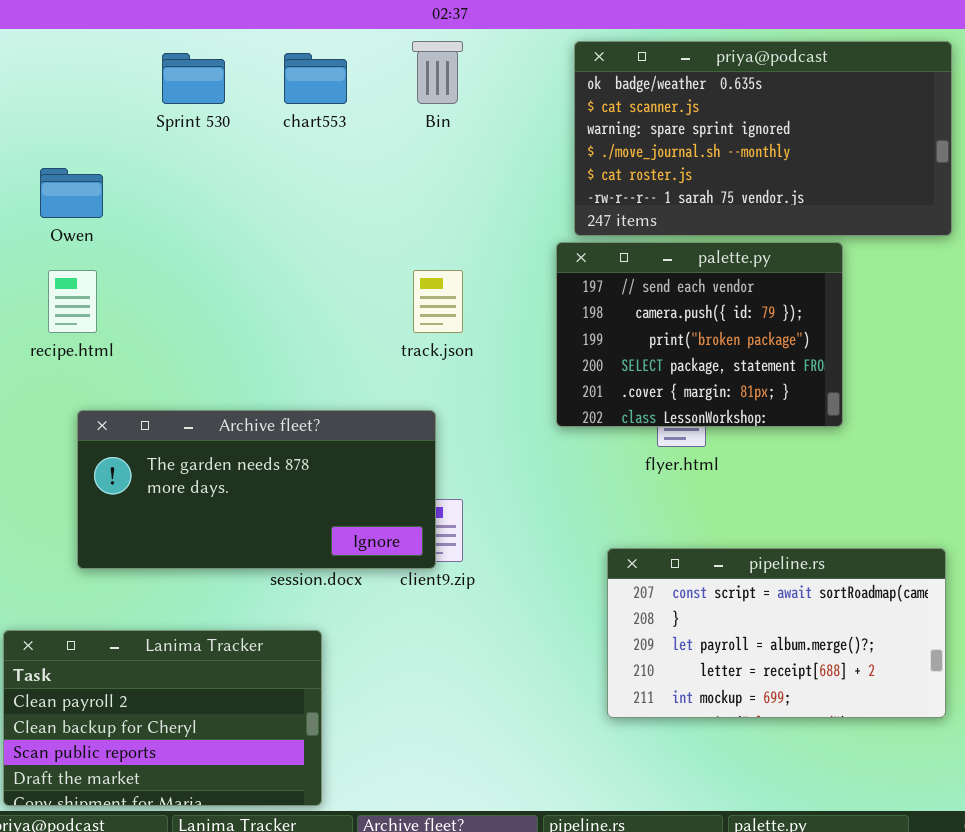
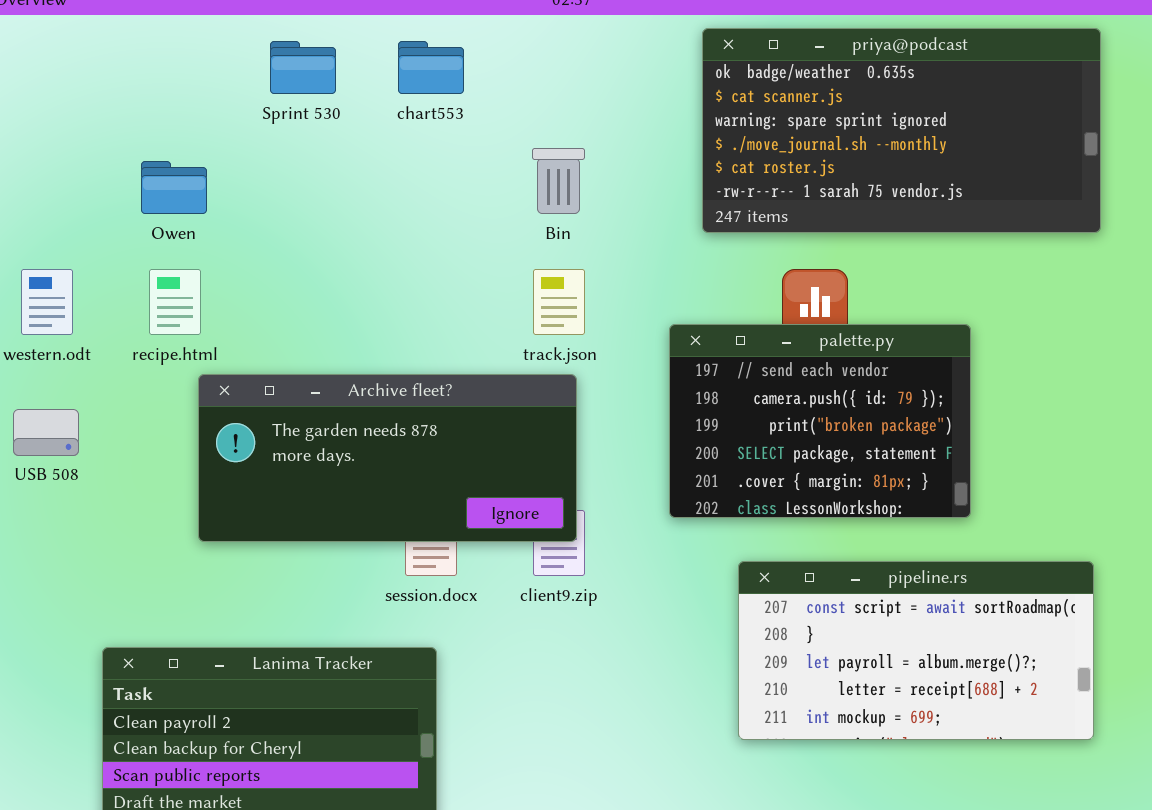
Bin: [412,41,463,104] -> [532,148,585,214], moved
palette.py: [556,242,843,427] -> [669,324,971,518], moved
Archive fleet?: [77,410,436,569] -> [198,374,577,542], moved

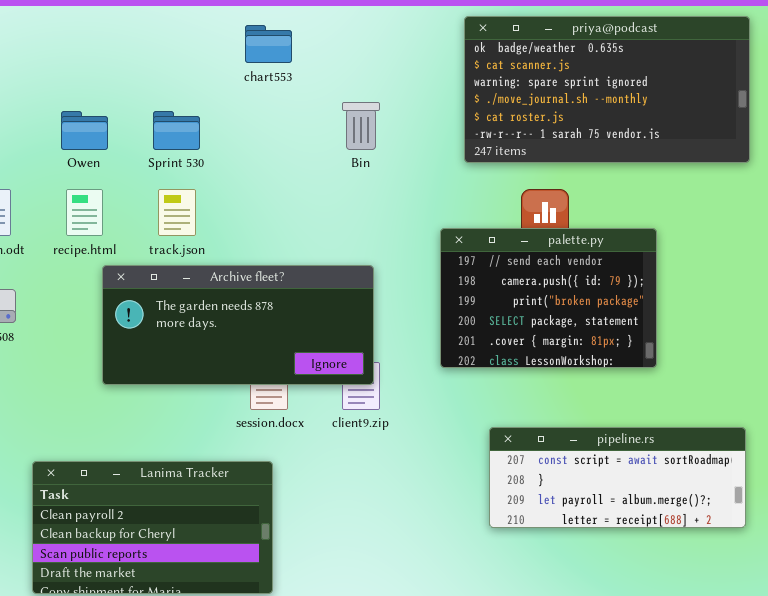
Sprint 530: [270,41,336,94] -> [153,111,200,150], moved
track.json: [533,269,585,335] -> [158,189,196,236], moved
pipeline.rs: [738,561,1094,740] -> [489,427,746,528], resized

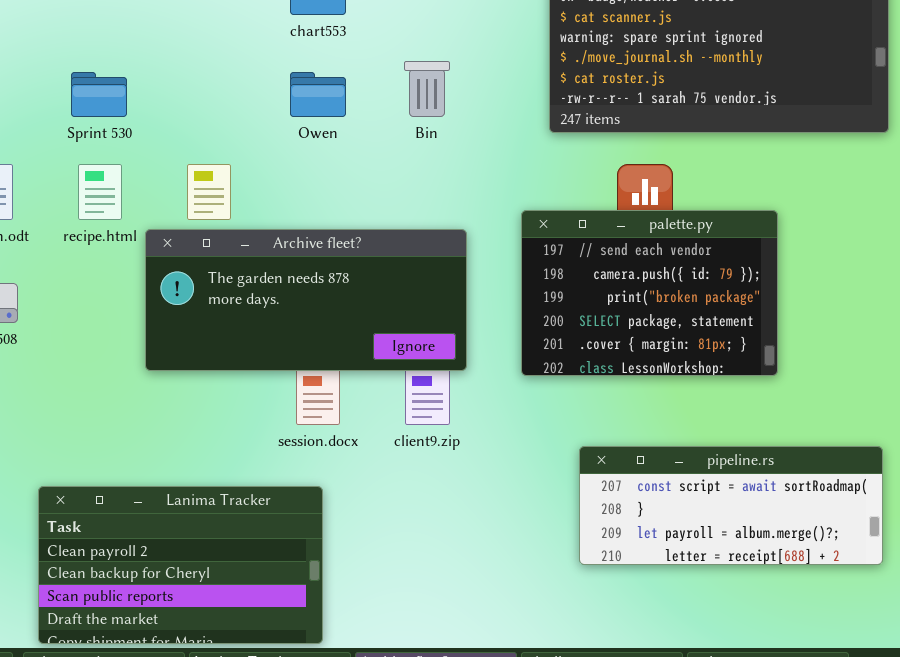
Owen: [61,111,108,150] -> [290,72,346,117], moved
Sprint 530: [153,111,200,150] -> [71,72,127,117], moved
Archive fleet?: [102,265,374,385] -> [145,229,467,371], moved

